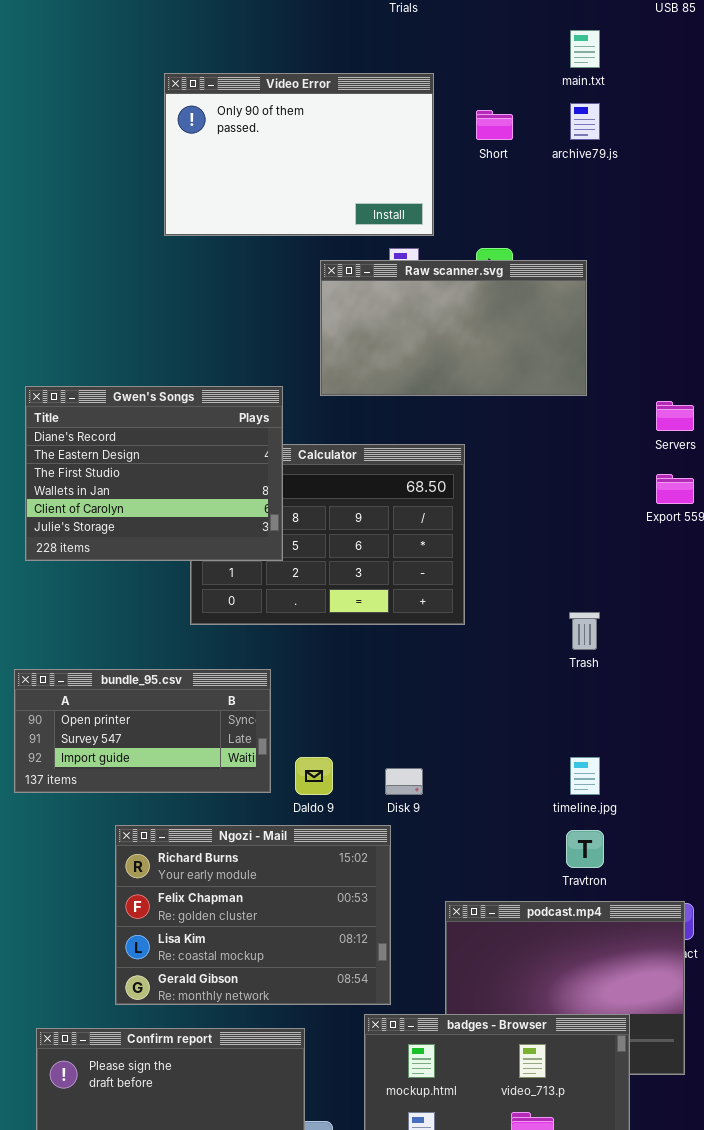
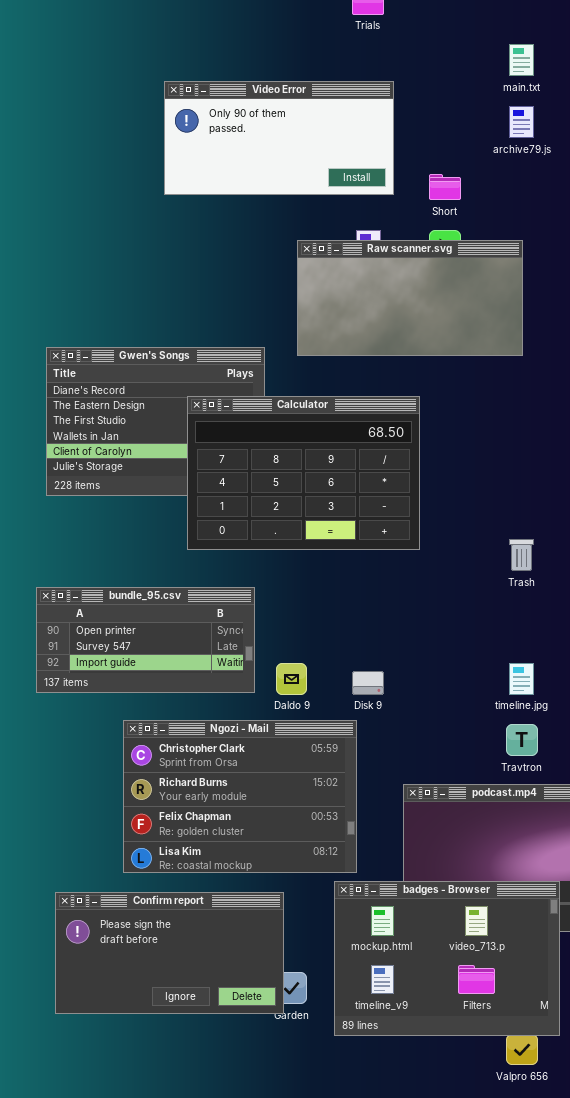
Video Error: [164,73,434,236] -> [164,81,394,195], resized
Short: [476,110,513,140] -> [429,174,461,200], moved
Calculator: [190,444,465,625] -> [187,396,420,550], raised
Ngozi - Mail: [115,825,391,1005] -> [123,720,357,873], scrolled up 1 row

